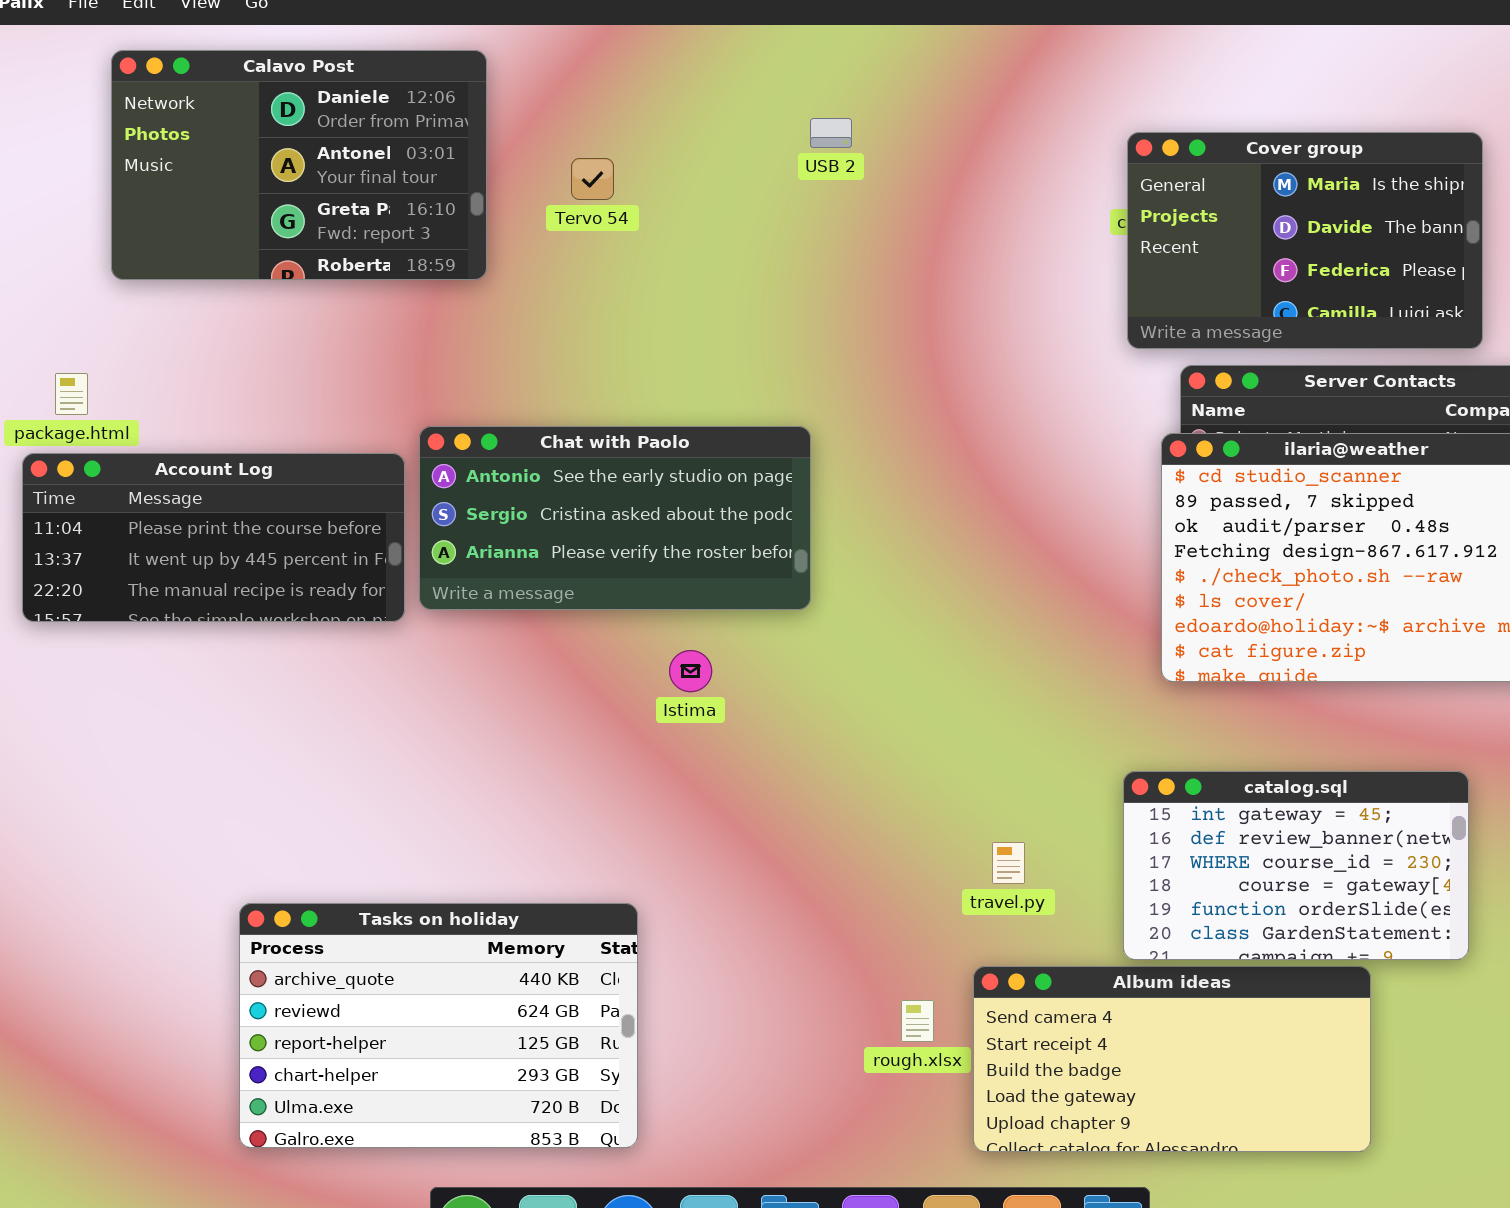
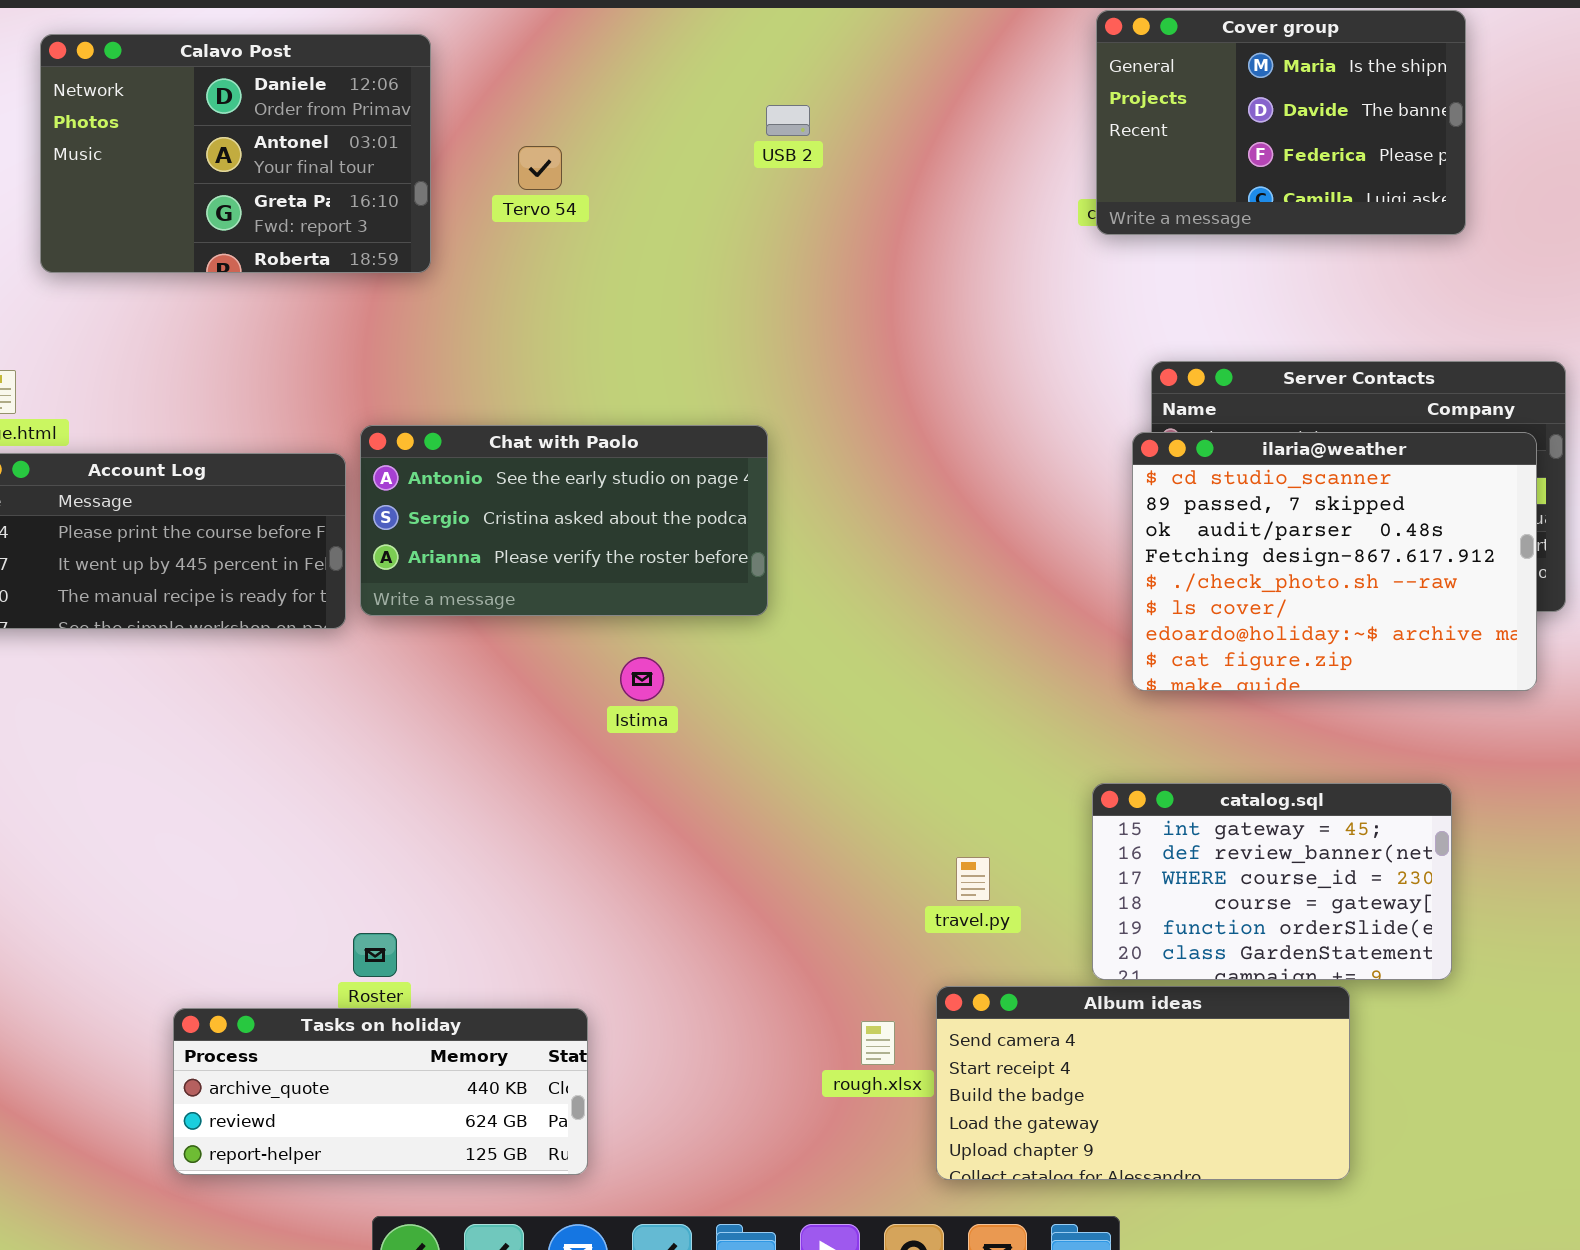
Cover group: [1127,132,1483,349] -> [1096,10,1466,235], moved
Tasks on holiday: [239,903,638,1148] -> [173,1008,588,1175], resized

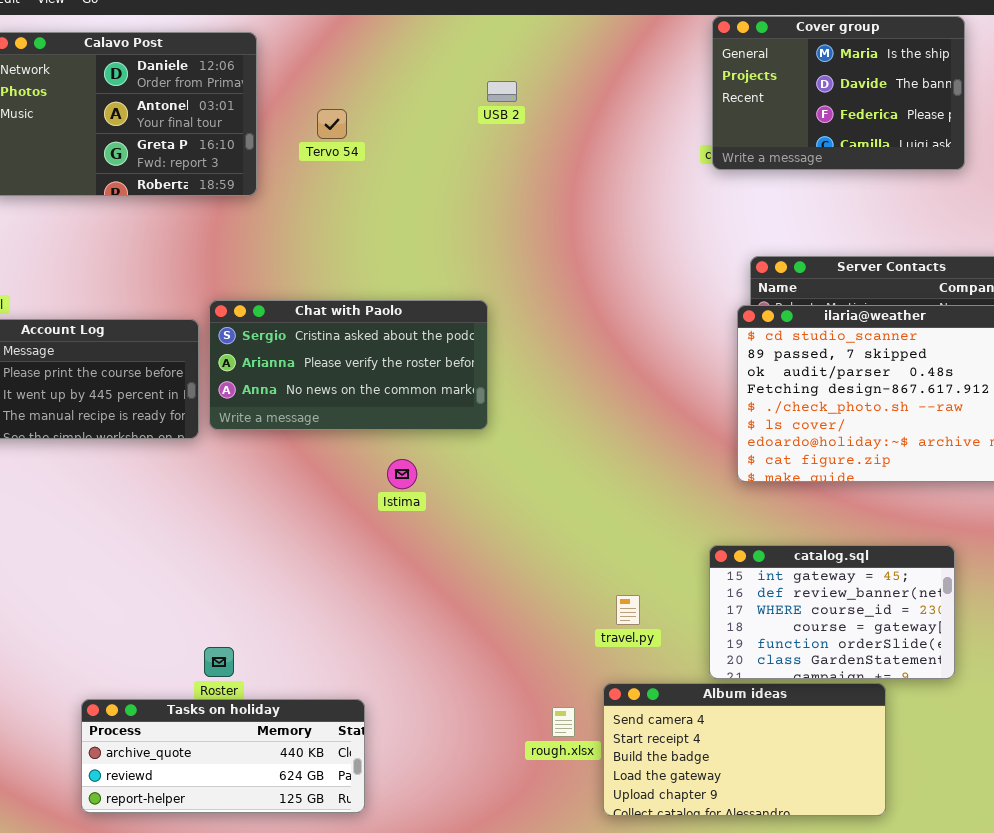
Chat with Paolo: [360,425,768,616] -> [209,300,488,430], scrolled down 1 row

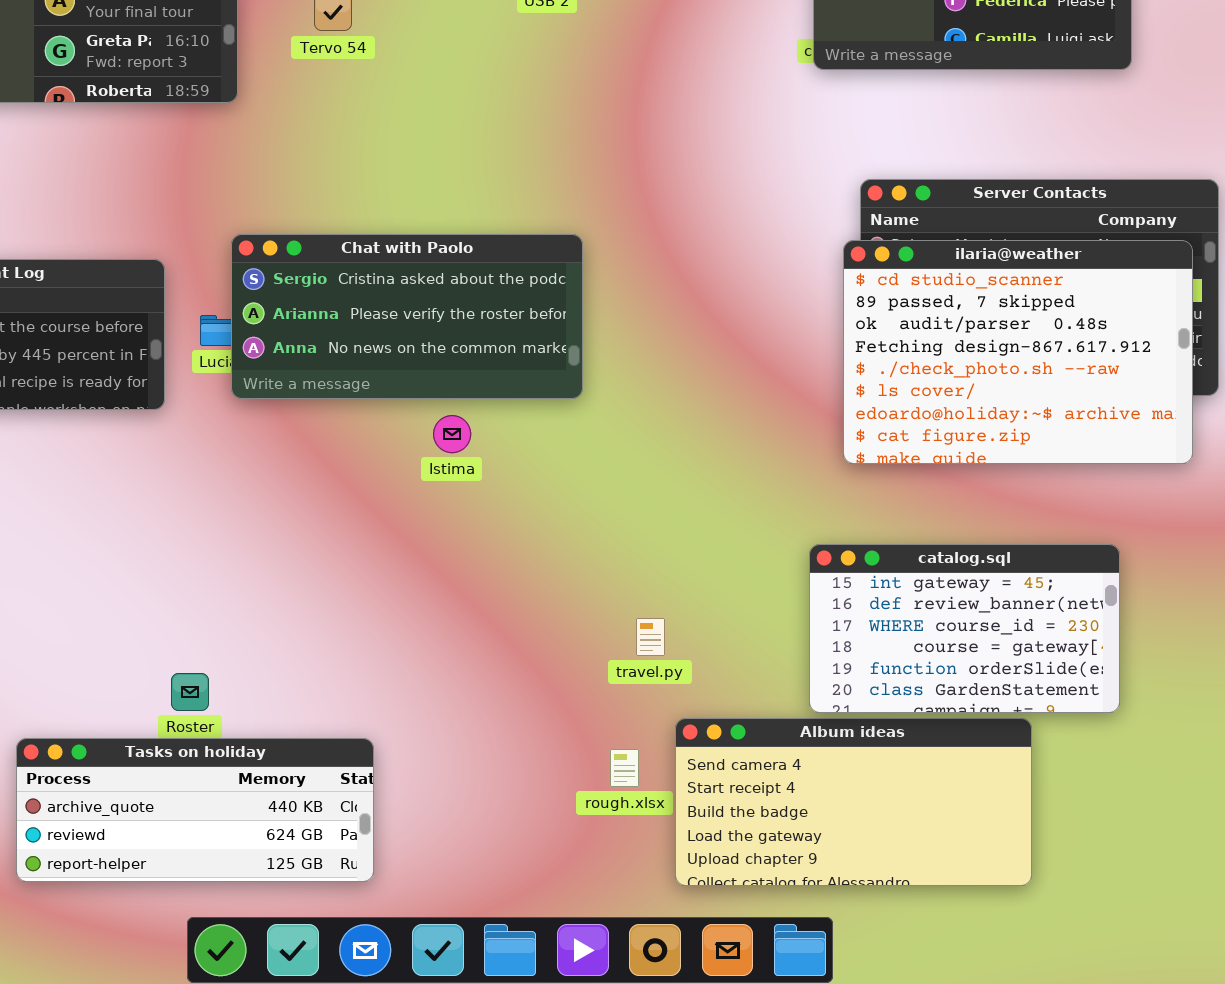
Chat with Paolo: [209,300,488,430] -> [231,234,583,399], moved
Istima: [387,459,417,489] -> [433,415,471,453], moved
travel.py: [616,595,640,625] -> [636,618,665,656], moved

